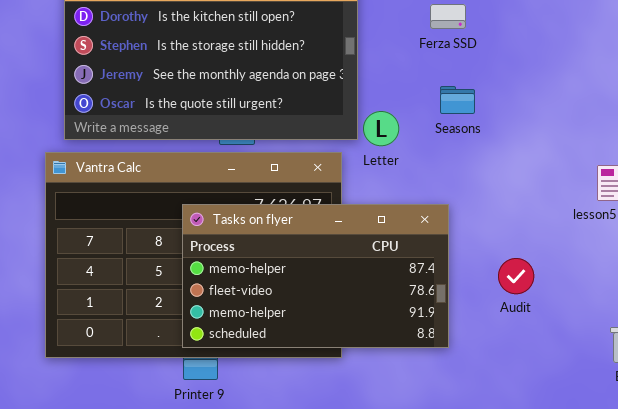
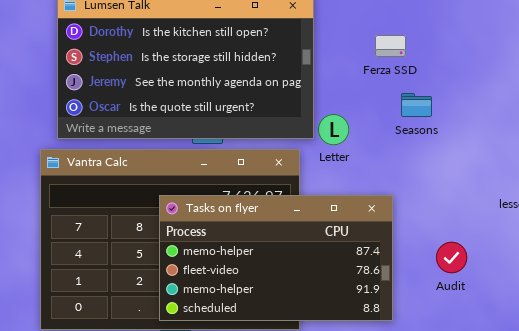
Ferza SSD: [430,4,466,29] -> [375,35,406,57], moved
Seasons: [440,86,475,114] -> [401,93,432,117], moved

